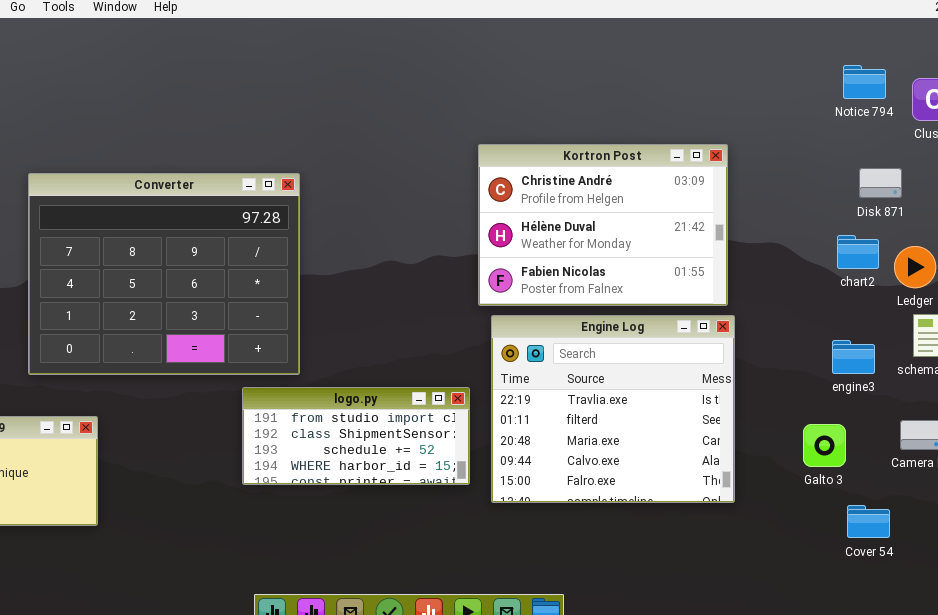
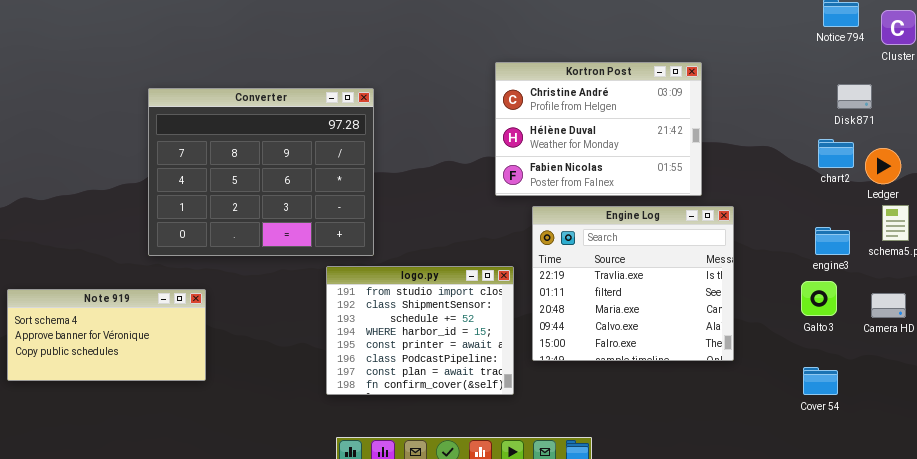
Kortron Post: [478,144,728,306] -> [495,62,702,196], moved
logo.py: [242,387,470,485] -> [326,266,514,395], resized
Galto 3: [803,424,846,467] -> [801,281,837,316], moved
Cover 54: [847,505,890,538] -> [803,367,838,395], moved

